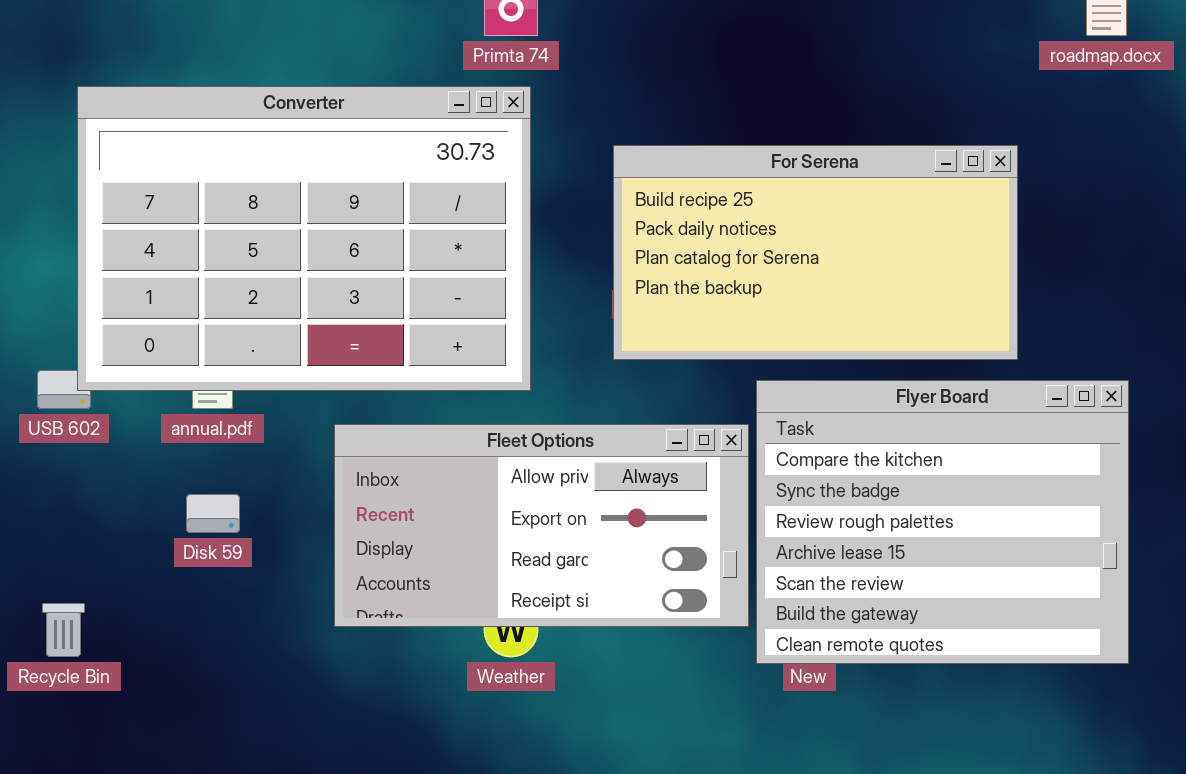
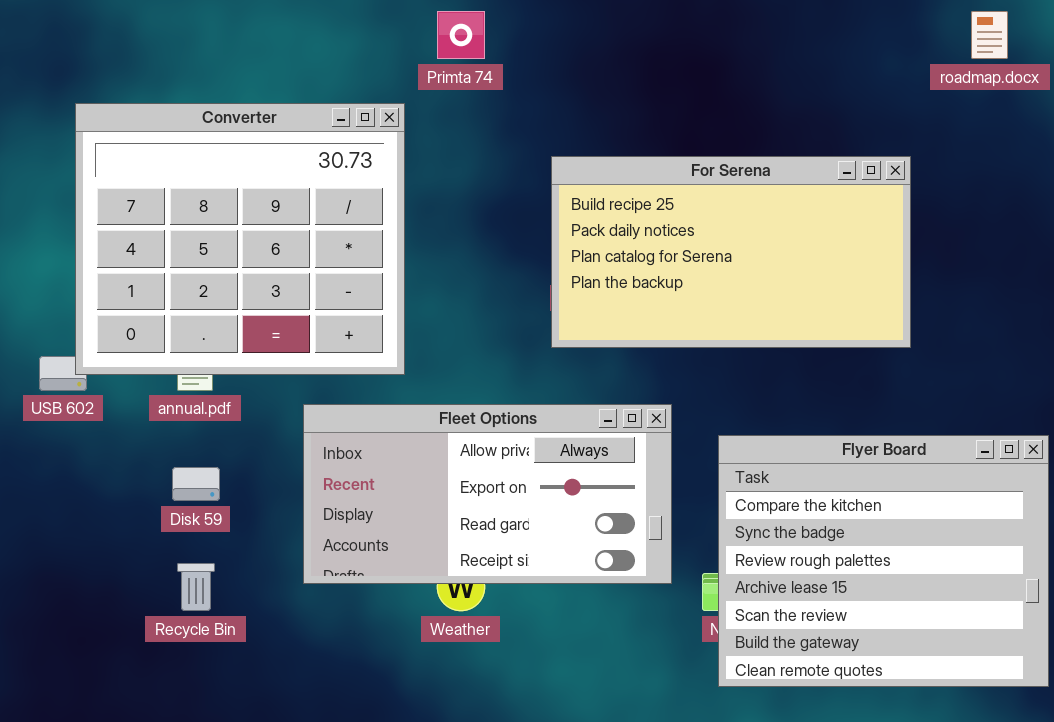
Converter: [77,86,531,391] -> [75,103,405,375], resized
Flyer Board: [756,380,1129,664] -> [718,435,1049,687], moved
Recycle Bin: [42,603,85,657] -> [177,563,215,611], moved

